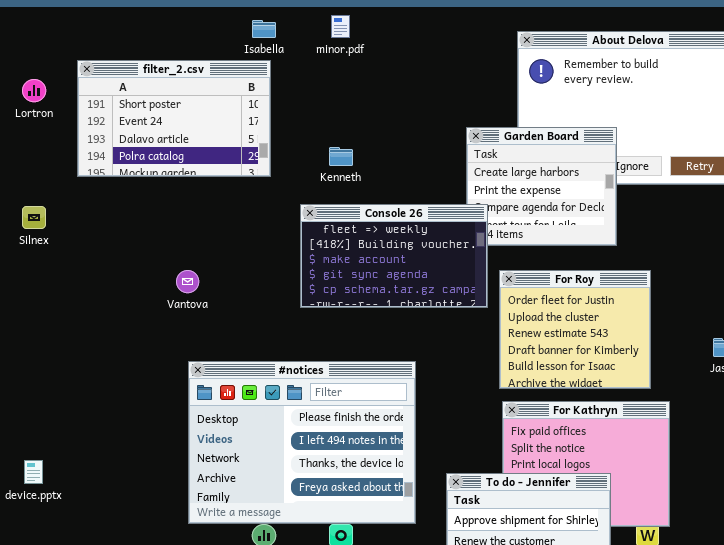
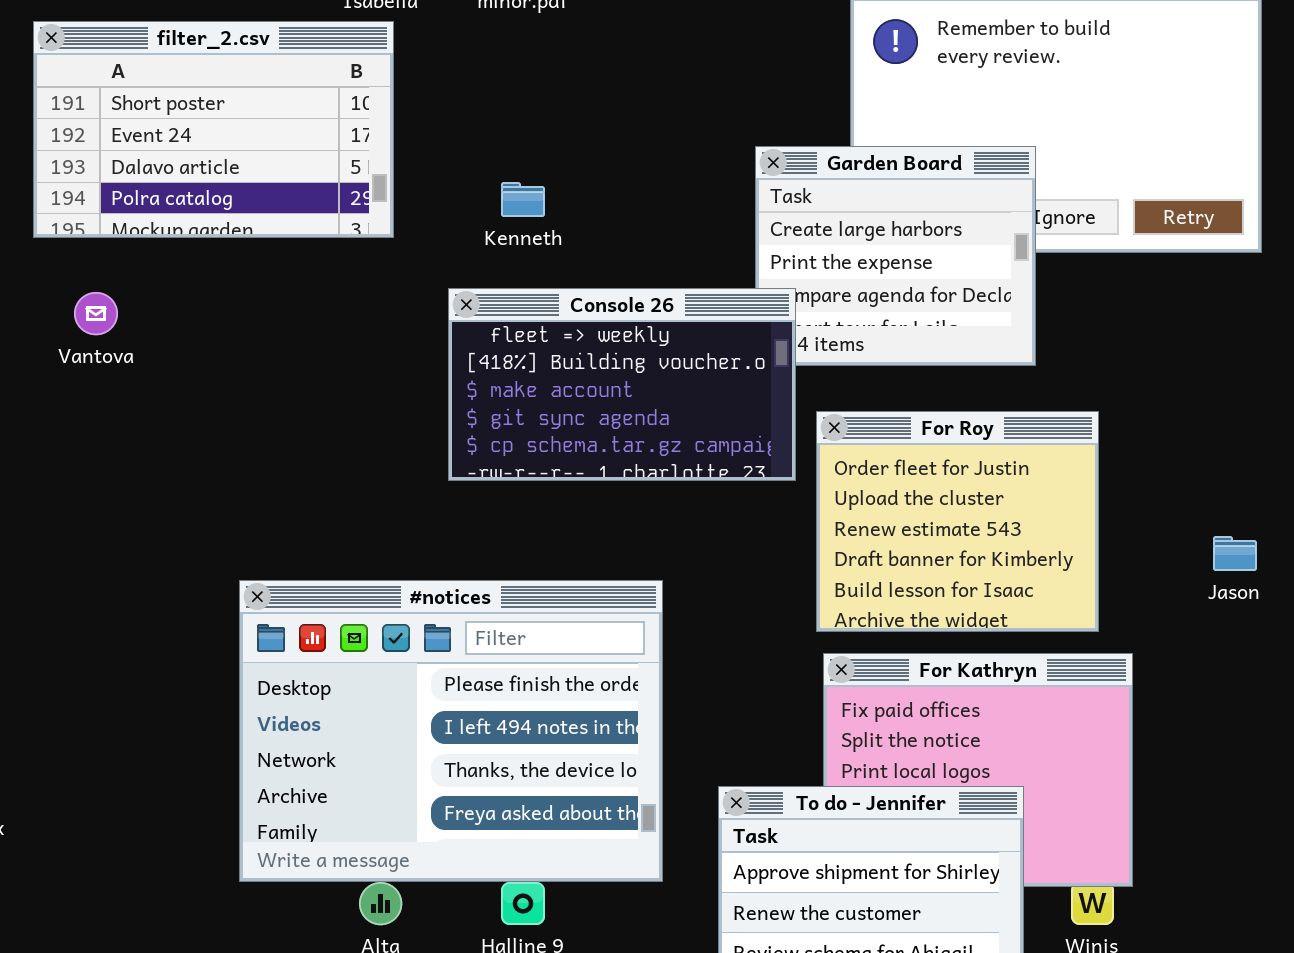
Vantova: [176,270,199,293] -> [74,292,118,335], moved

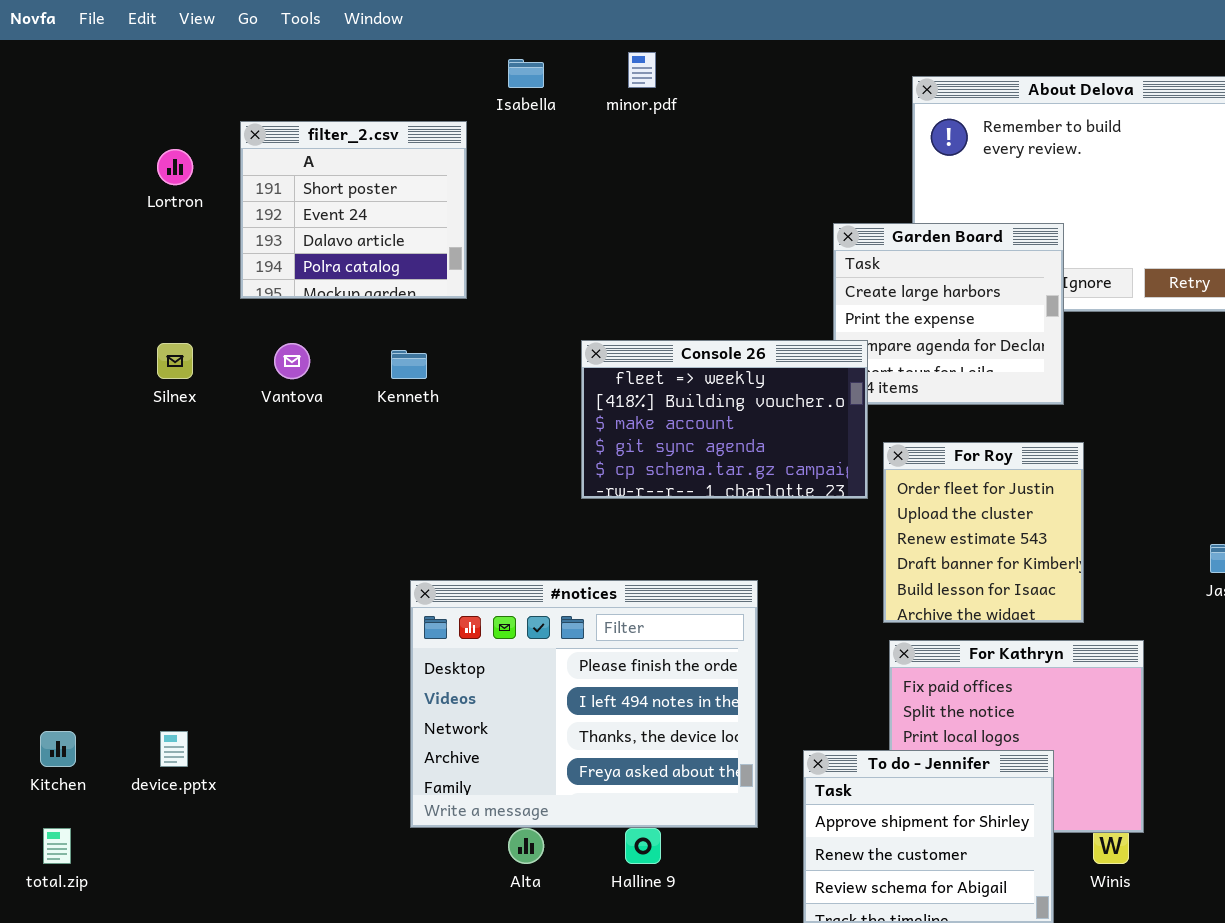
filter_2.csv: [33,21,394,238] -> [240,121,467,299], resized
Kenneth: [501,182,545,217] -> [391,350,427,379], moved
For Roy: [816,411,1099,632] -> [883,442,1084,623], resized

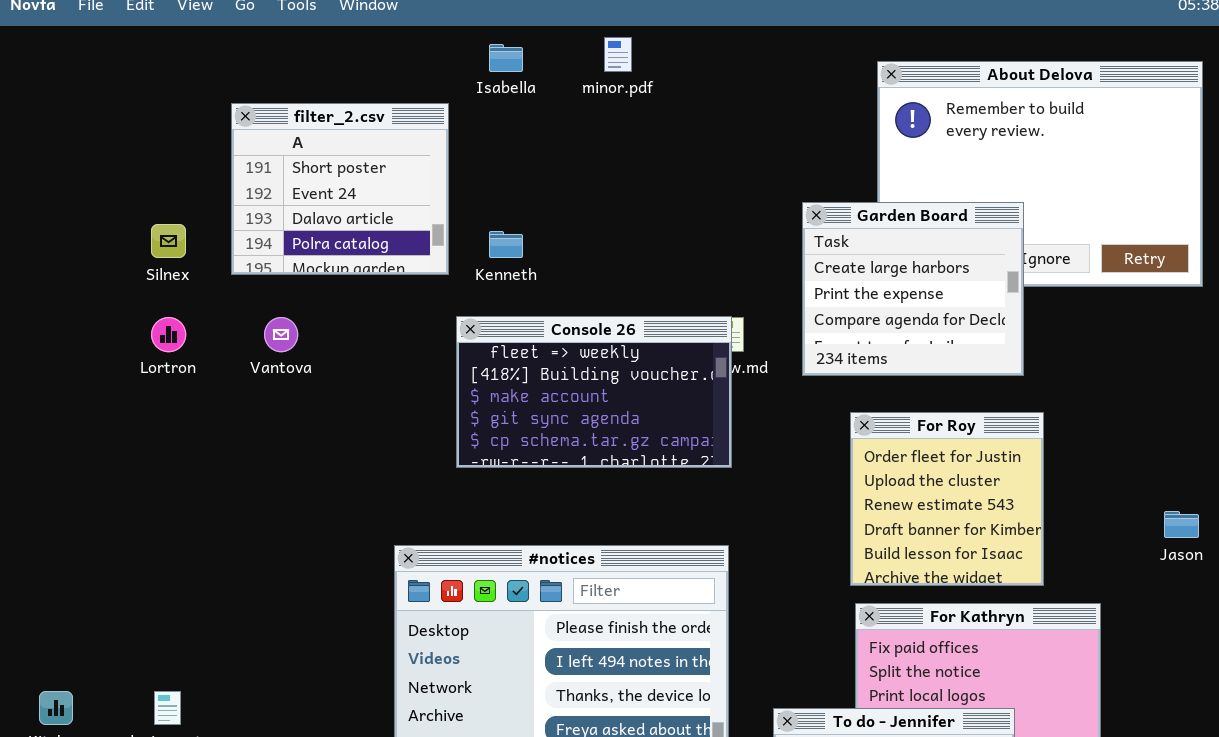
Lortron: [157,149,193,185] -> [151,317,186,352], moved
Console 26: [581,340,868,499] -> [456,316,732,468], moved
Silnex: [157,343,193,379] -> [151,224,186,258], moved
Kenneth: [391,350,427,379] -> [489,231,523,258], moved

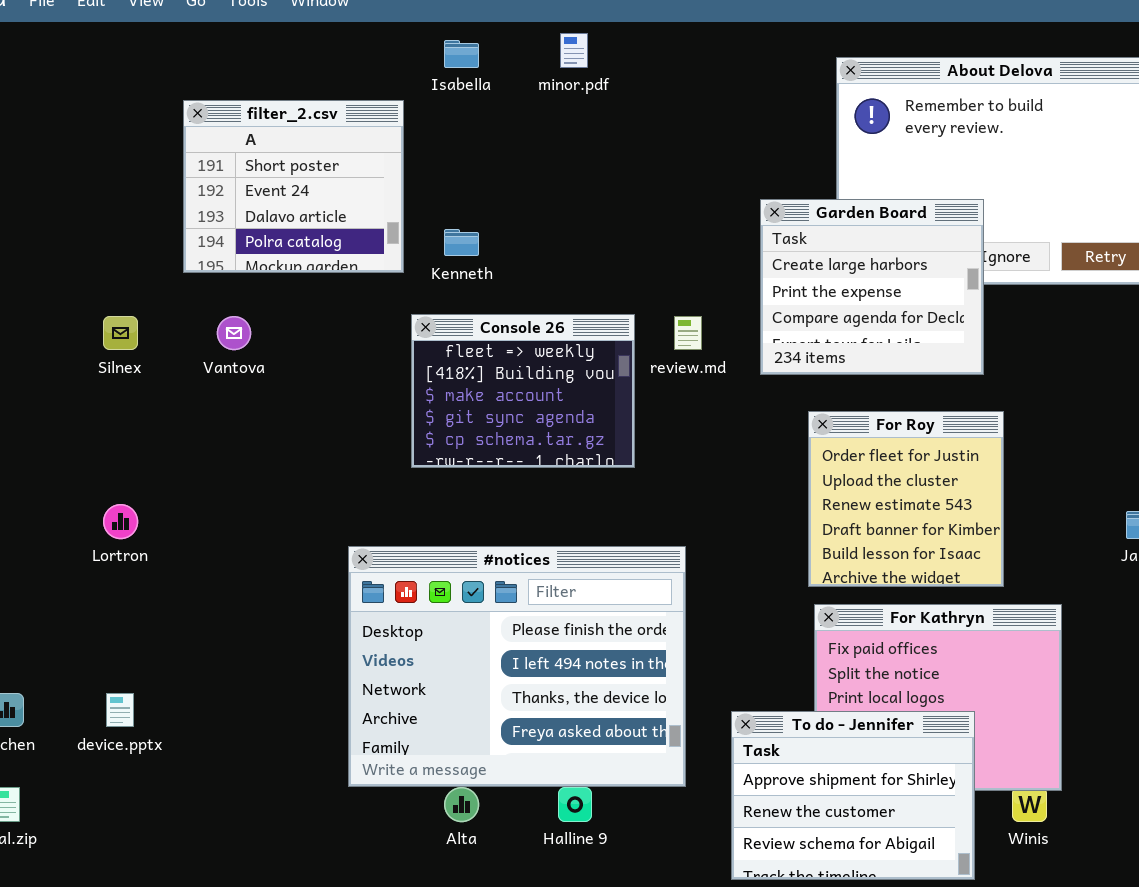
Silnex: [151,224,186,258] -> [103,316,138,350], moved
Console 26: [456,316,732,468] -> [411,314,635,468], resized
Lortron: [151,317,186,352] -> [103,504,138,539], moved

